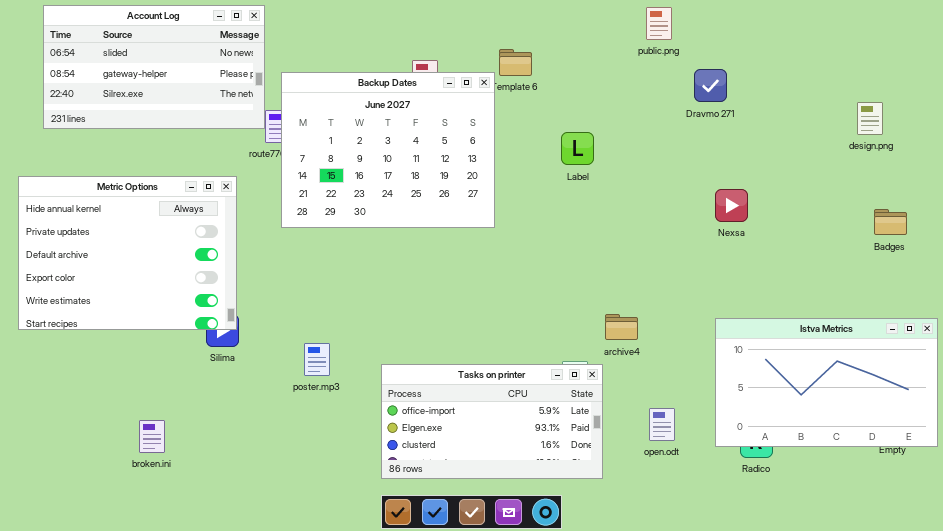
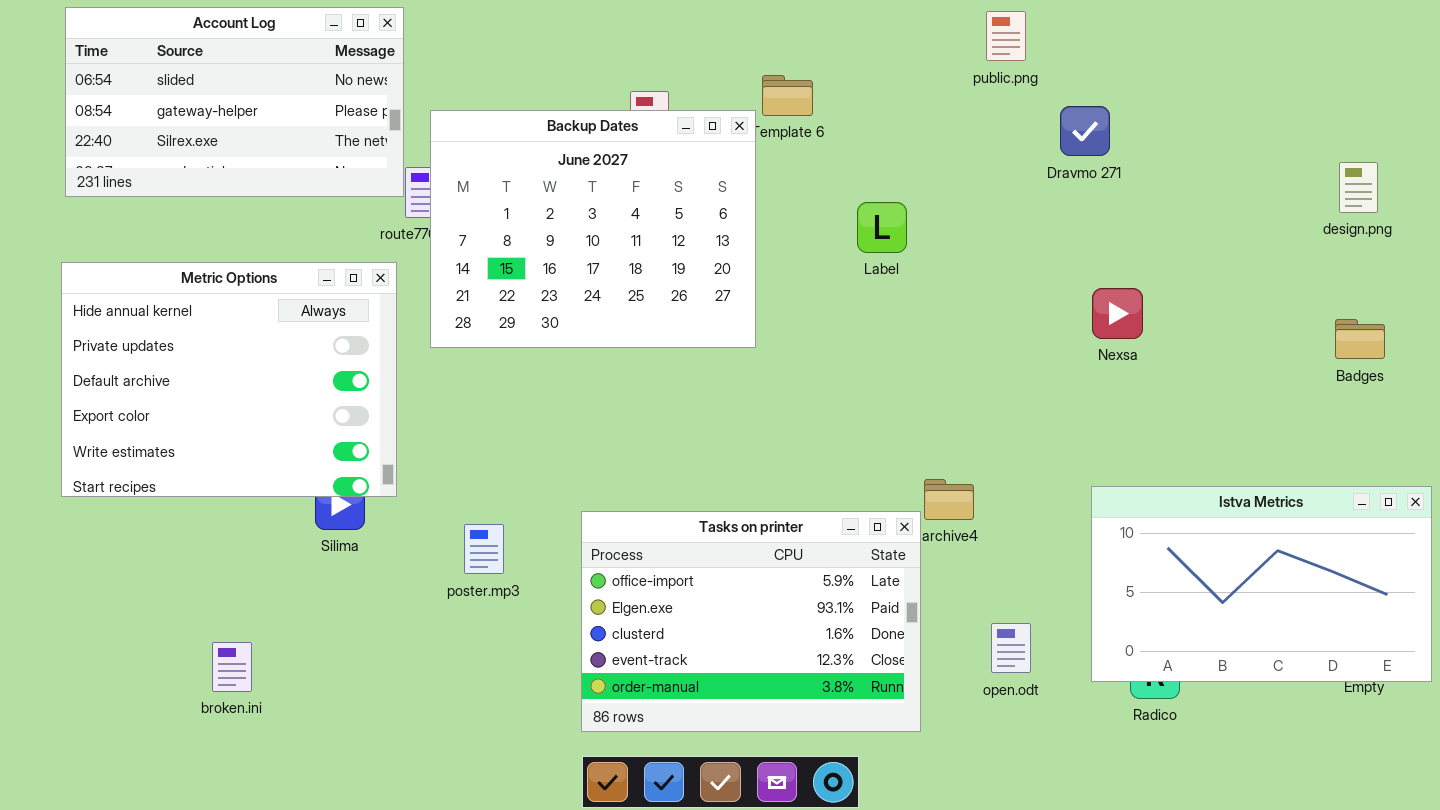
design.png: [857,102,883,135] -> [1339,162,1378,213], moved
Metric Options: [18,176,237,330] -> [61,262,397,497], moved
Tasks on printer: [381,364,603,479] -> [581,511,921,732], resized

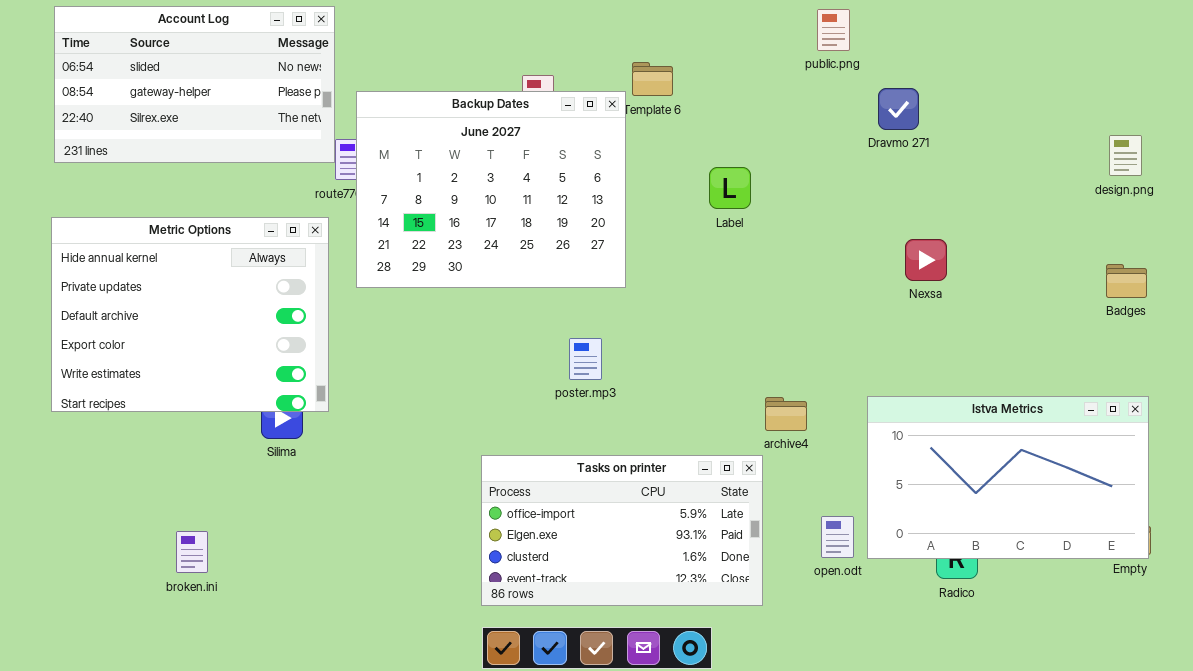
Istva Metrics: [1091,486,1432,682] -> [867,396,1149,559], moved
Tasks on printer: [581,511,921,732] -> [481,455,763,606], resized
poster.mp3: [464,524,504,574] -> [569,338,602,380], moved

